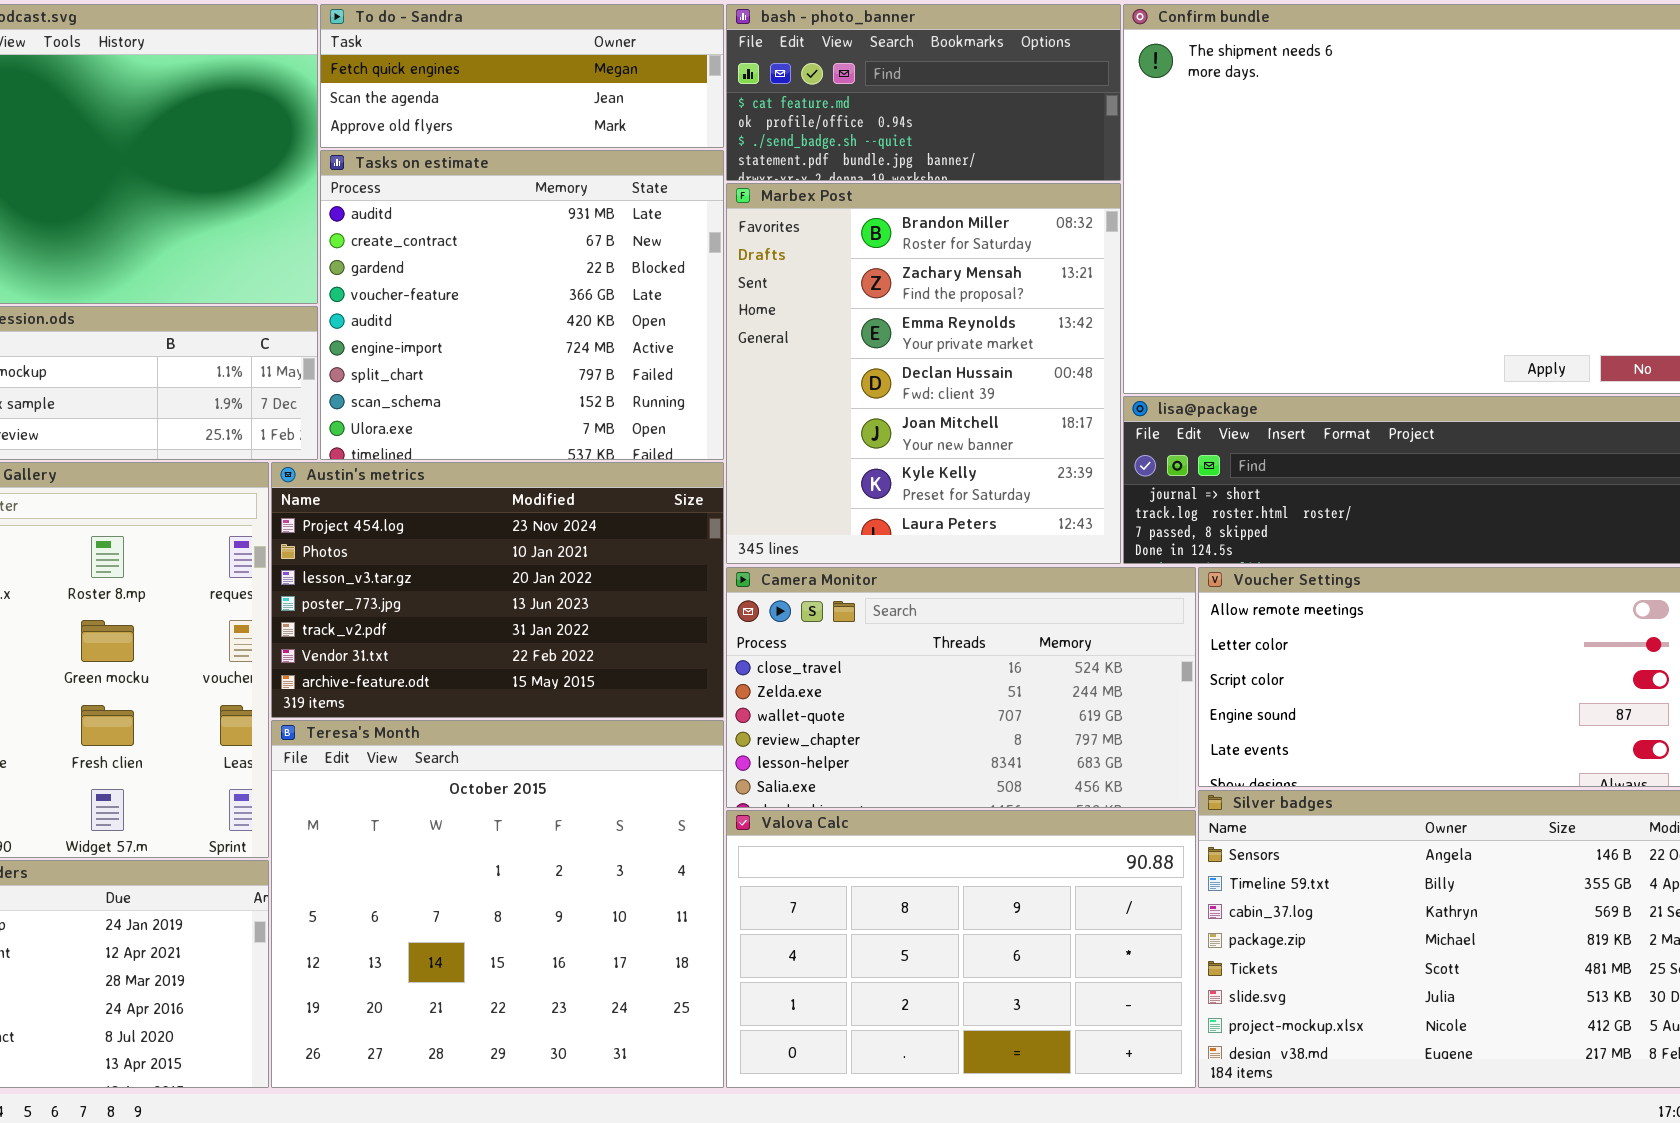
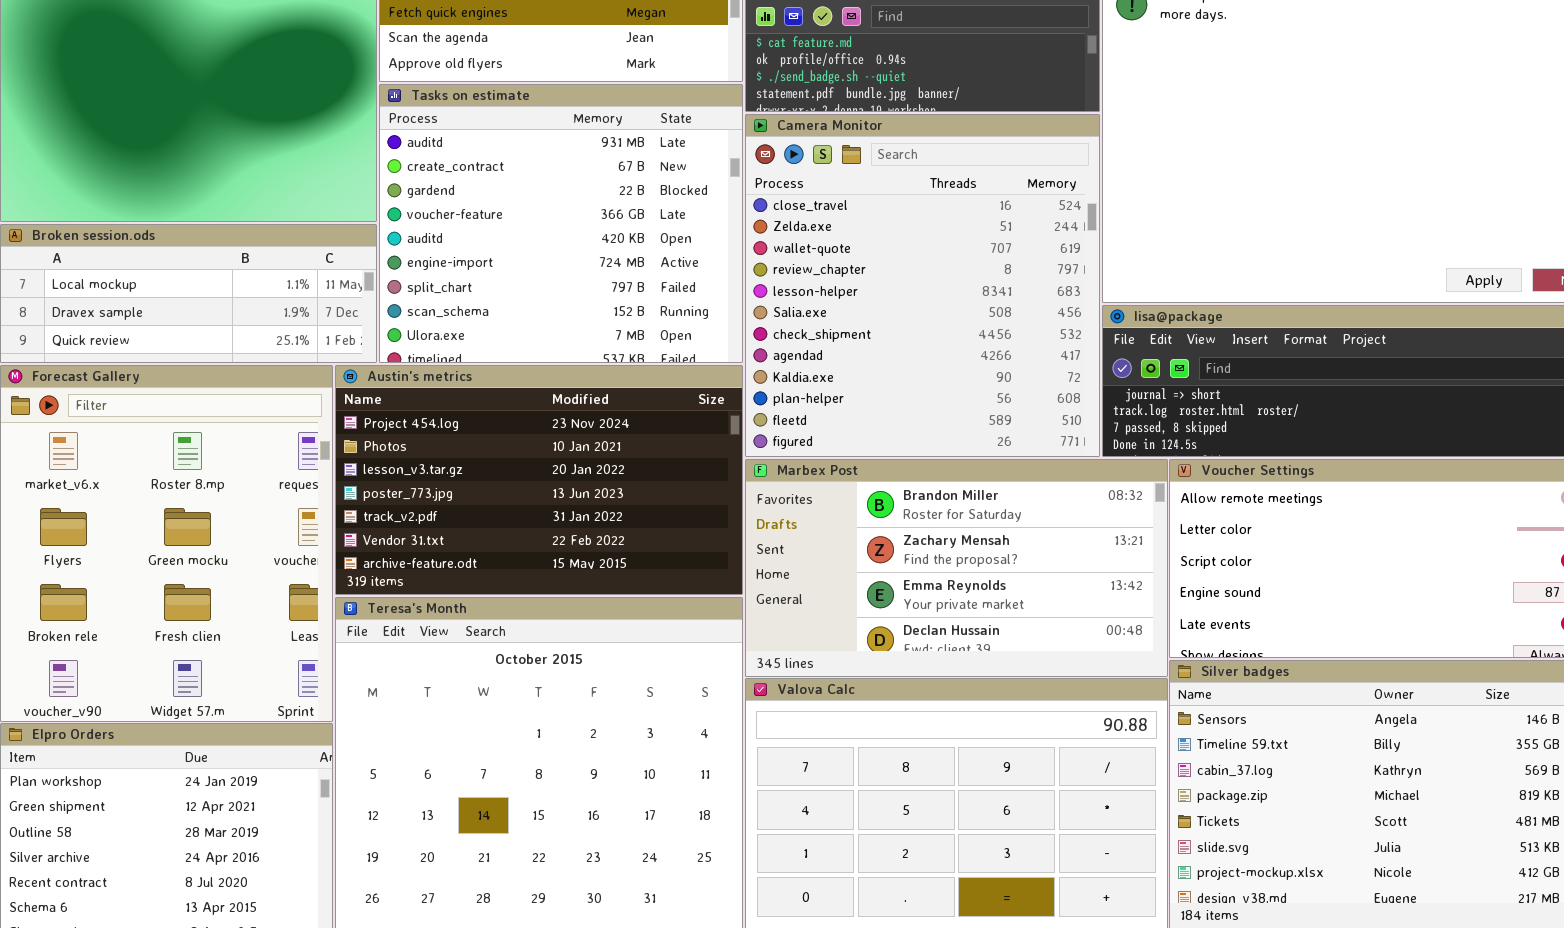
Marbex Post: [726,183,1121,564] -> [745,459,1168,677], moved, resized
Camera Monitor: [726,567,1196,808] -> [745,114,1100,457], moved, resized

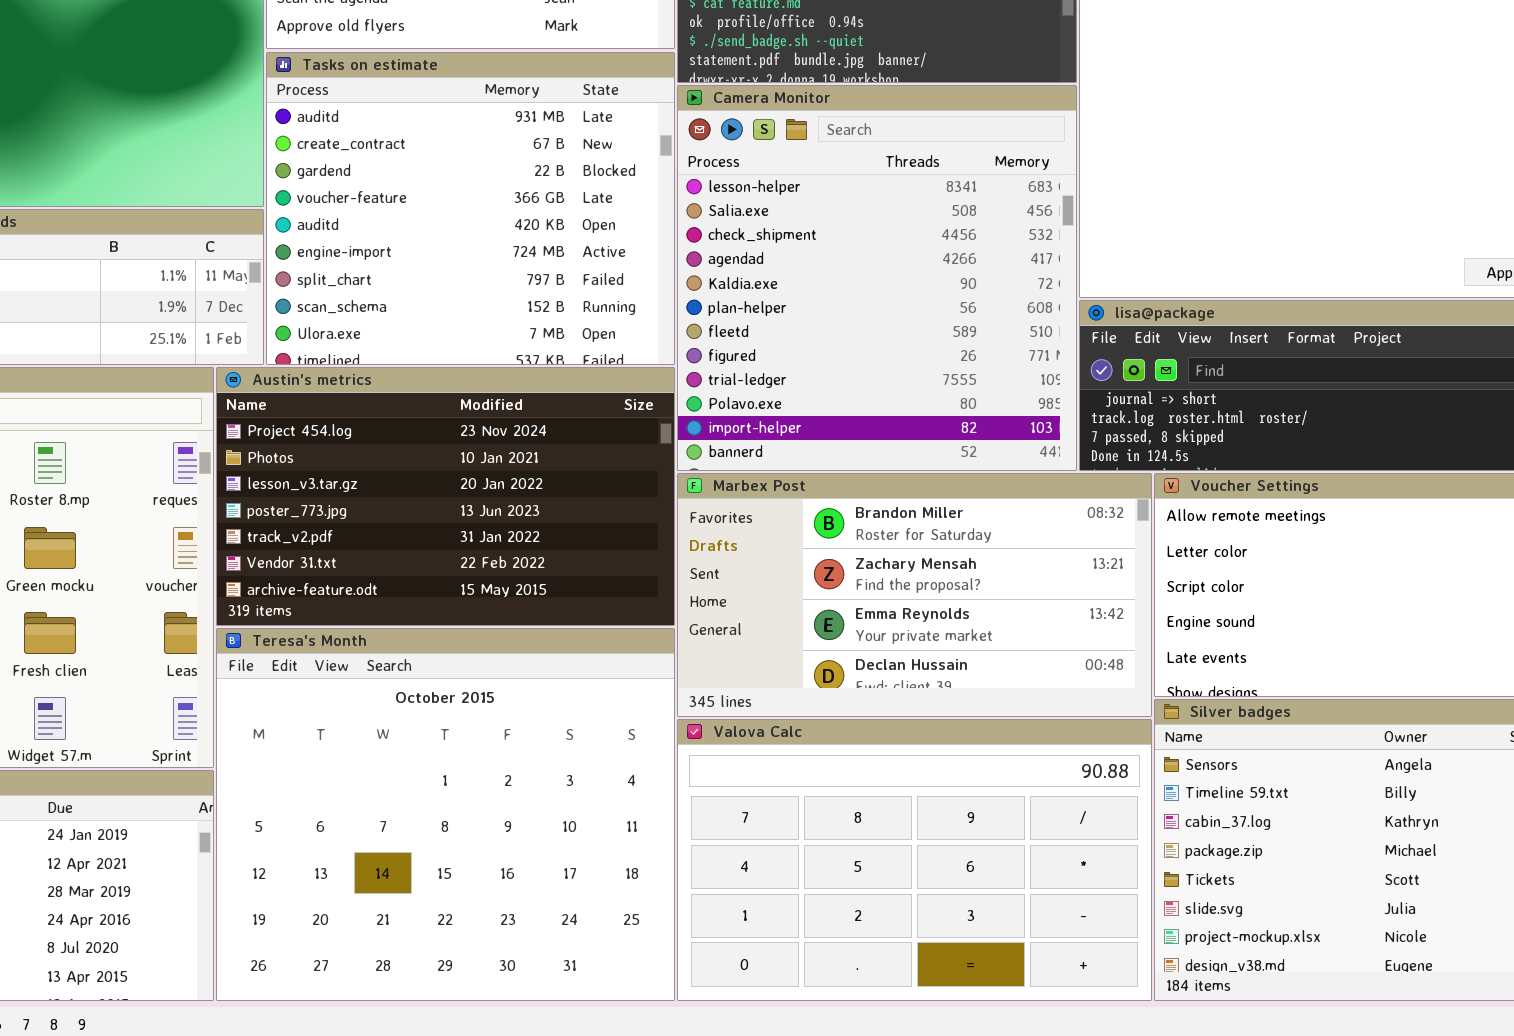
Camera Monitor: [745,114,1100,457] -> [677,85,1077,471], scrolled down 4 rows

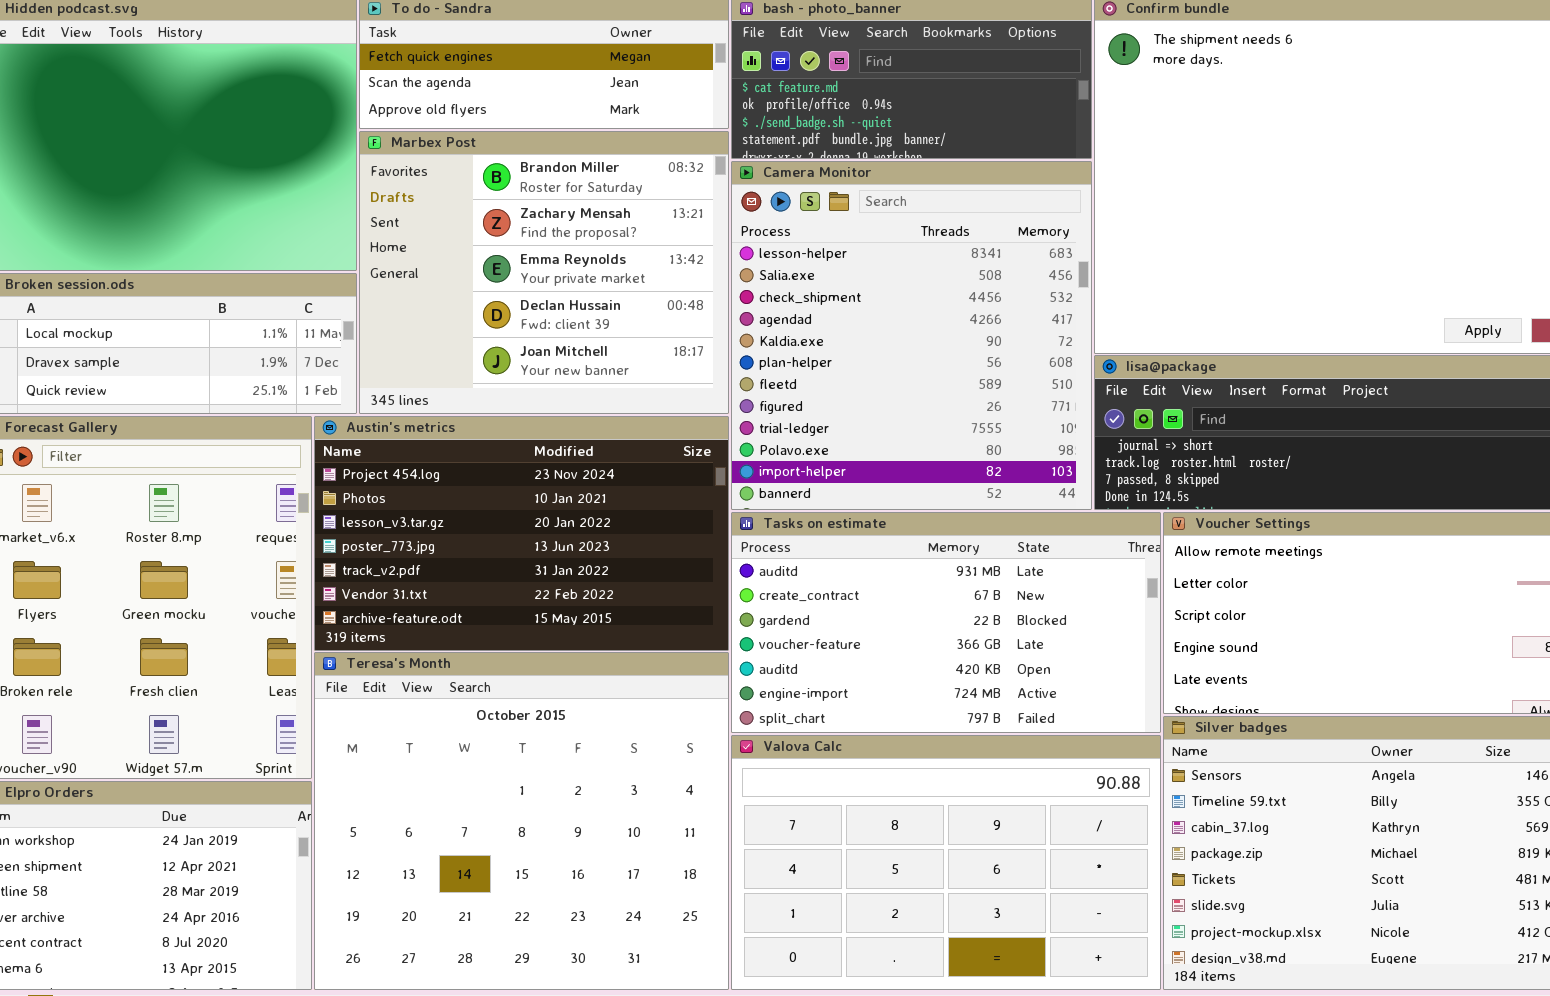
Tasks on estimate: [266,52,675,365] -> [731,512,1161,733], moved, resized
Marbex Post: [677,473,1152,717] -> [359,131,729,414], moved, resized

